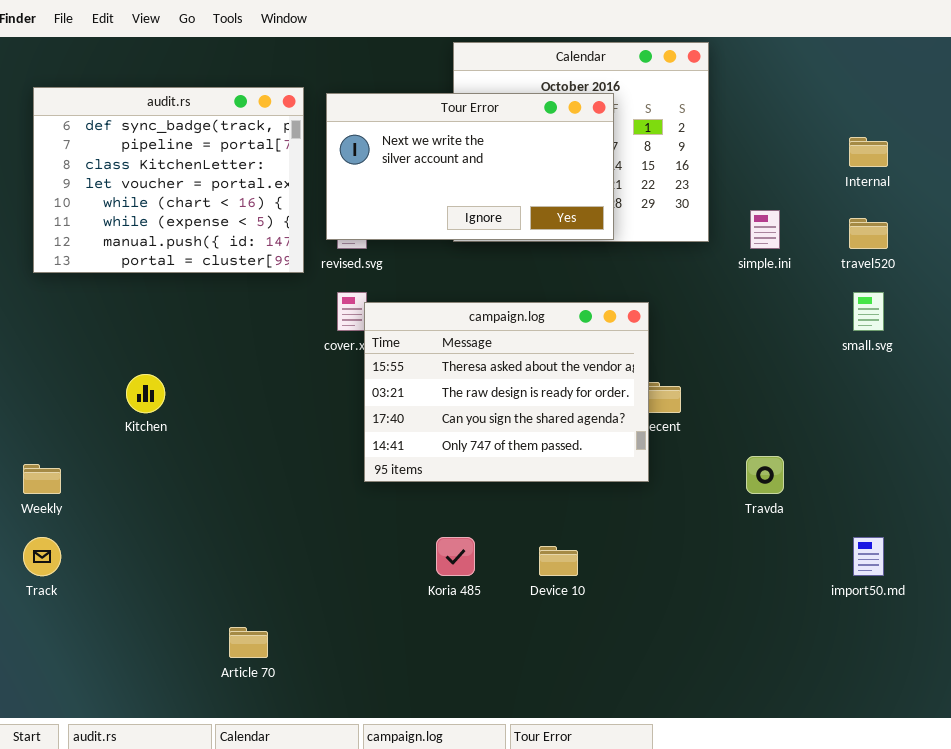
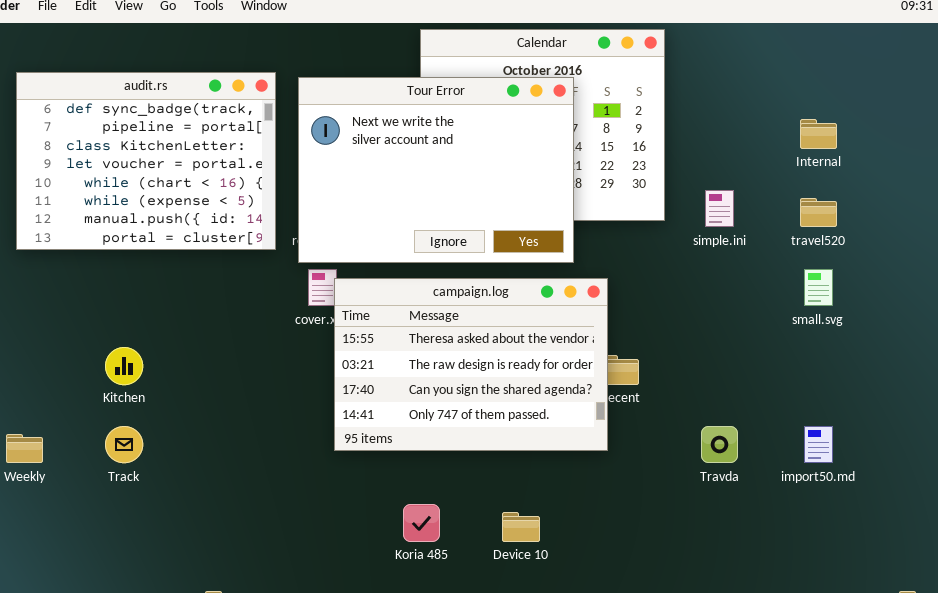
Tour Error: [326,93,614,240] -> [298,77,574,263], resized
Track: [23,537,61,576] -> [105,426,143,463], moved
import50.md: [853,537,884,576] -> [804,426,833,463], moved

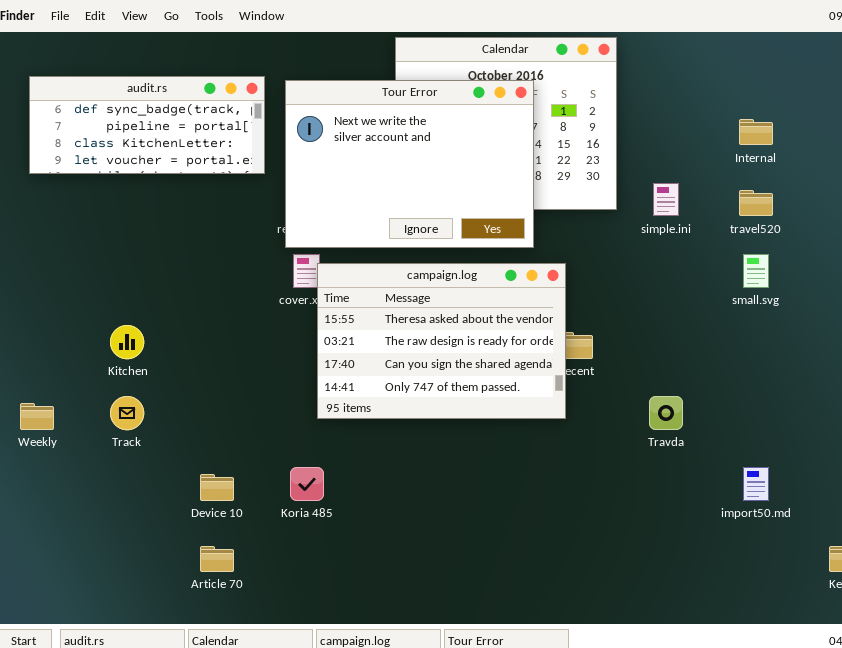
audit.rs: [16,72,276,250] -> [29,76,265,174], resized
import50.md: [804,426,833,463] -> [743,467,769,501], moved
Koria 485: [403,504,440,542] -> [290,467,324,501], moved
Device 10: [502,512,540,542] -> [200,474,234,501], moved

